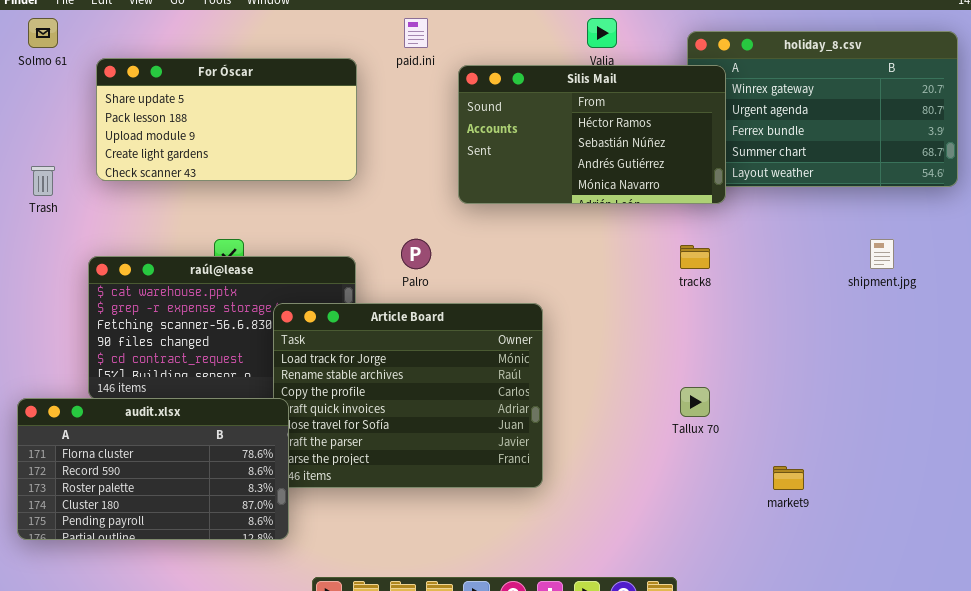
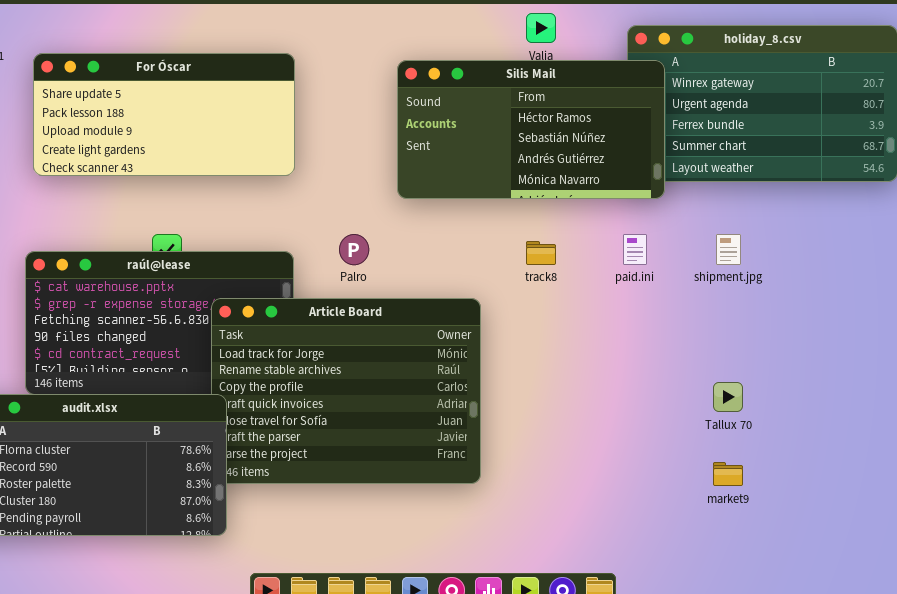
paid.ini: [404,18,428,48] -> [623,234,647,265], moved
shipment.jpg: [870,239,894,269] -> [716,234,741,265], moved
track8: [680,245,710,269] -> [526,241,556,265], moved
Tallux 70: [680,387,710,417] -> [713,382,743,412], moved

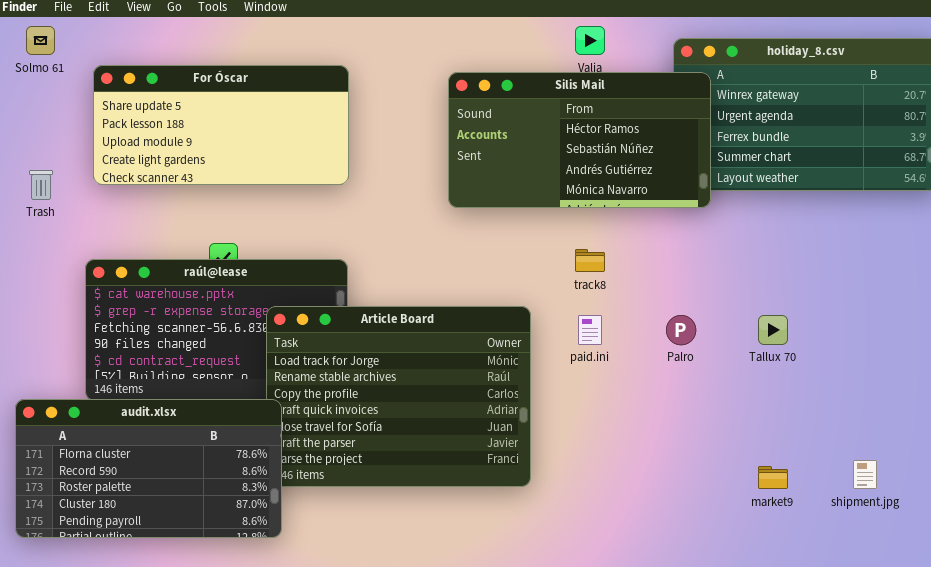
Palro: [339,234,369,265] -> [666,315,696,345], moved
paid.ini: [623,234,647,265] -> [578,315,602,345], moved
shipment.jpg: [716,234,741,265] -> [853,460,877,489], moved
Tallux 70: [713,382,743,412] -> [758,315,788,345], moved

